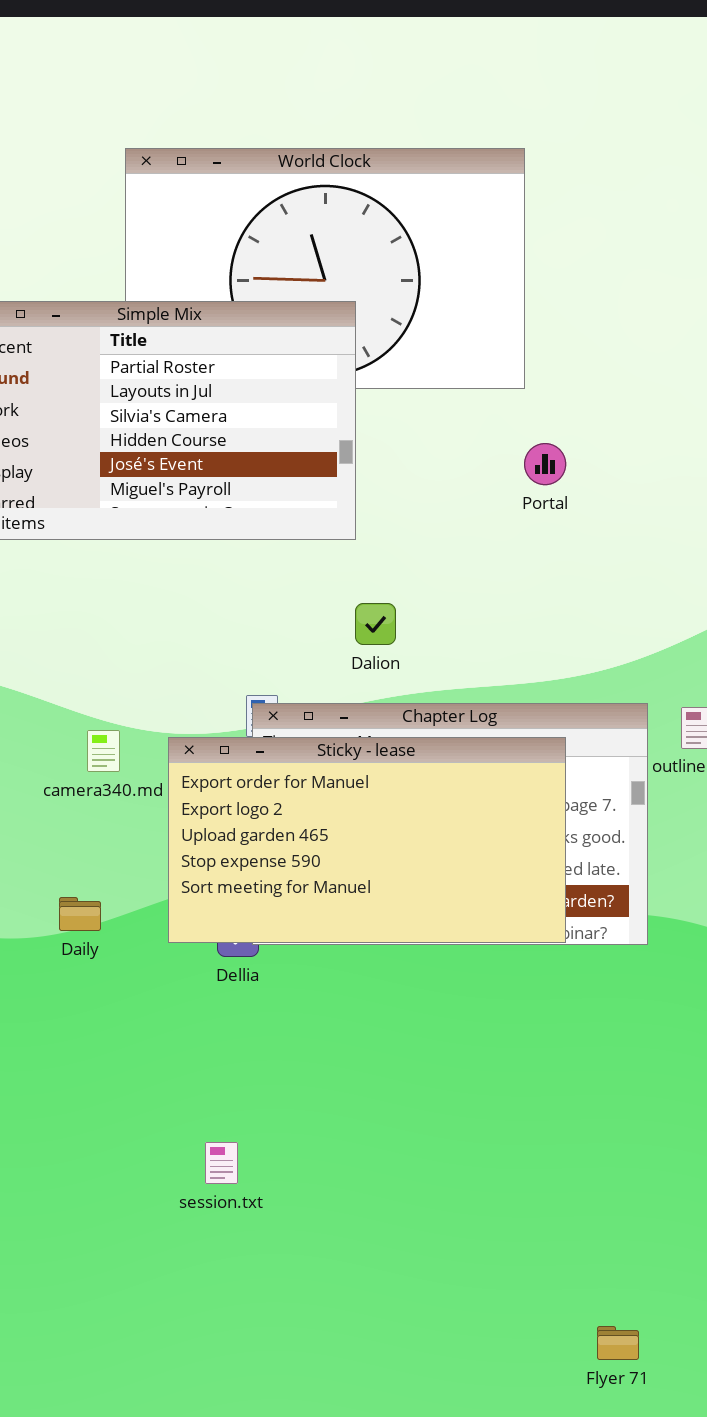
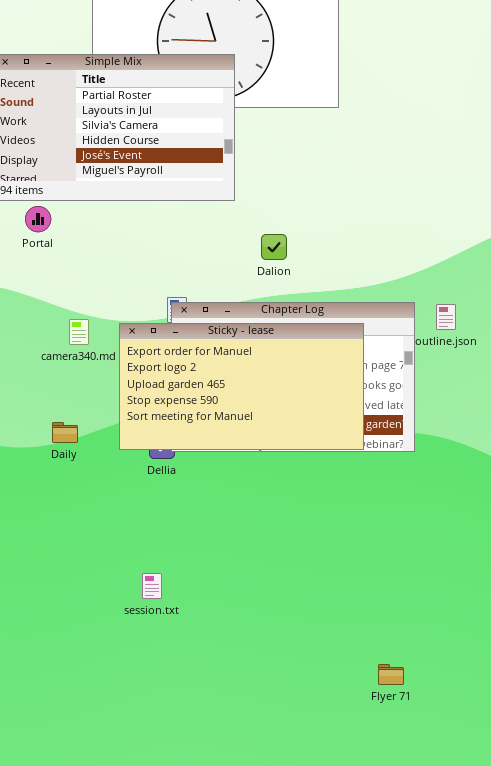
Portal: [524,443,566,485] -> [25,206,51,232], moved
Dalion: [355,603,396,645] -> [261,234,287,260], moved
Flyer 71: [597,1326,639,1360] -> [378,664,404,685], moved

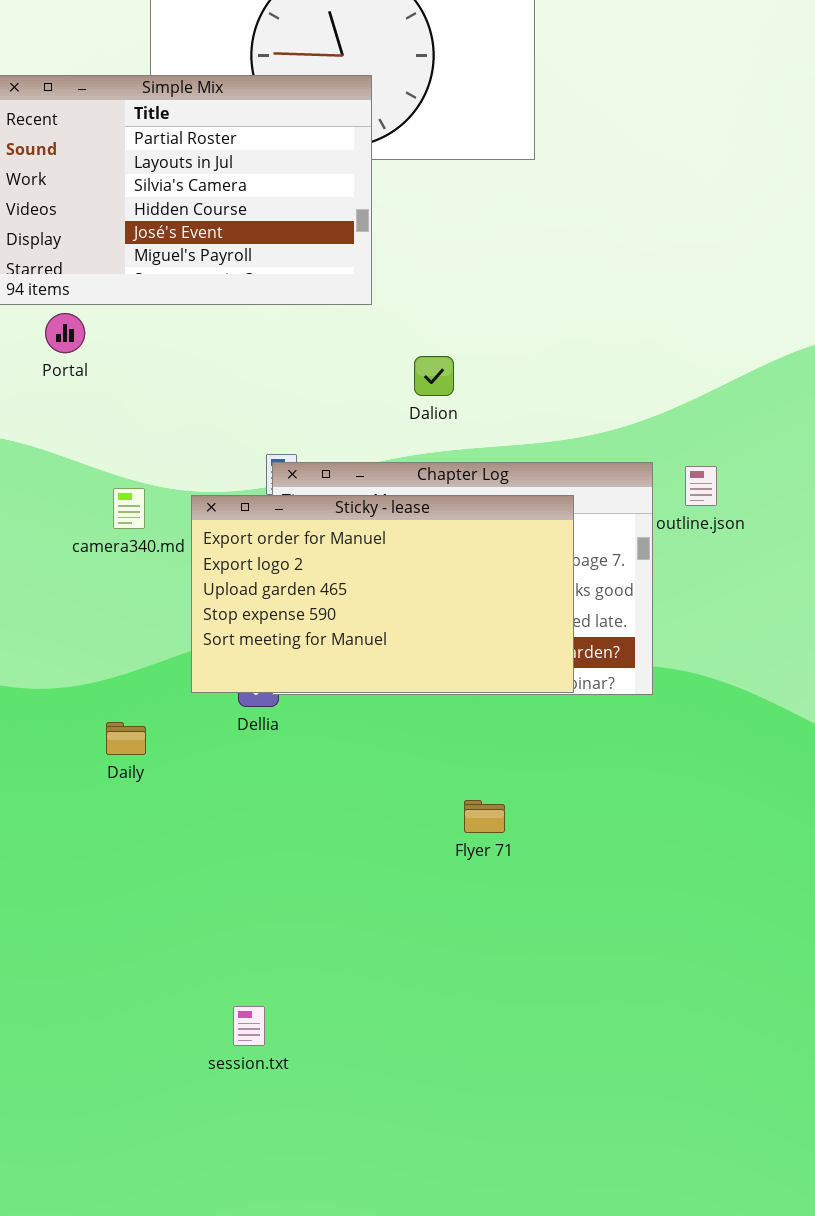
Daily: [52,422,78,443] -> [106,722,146,755], moved
session.txt: [142,573,162,599] -> [233,1006,265,1046], moved
Flyer 71: [378,664,404,685] -> [464,800,505,833], moved

